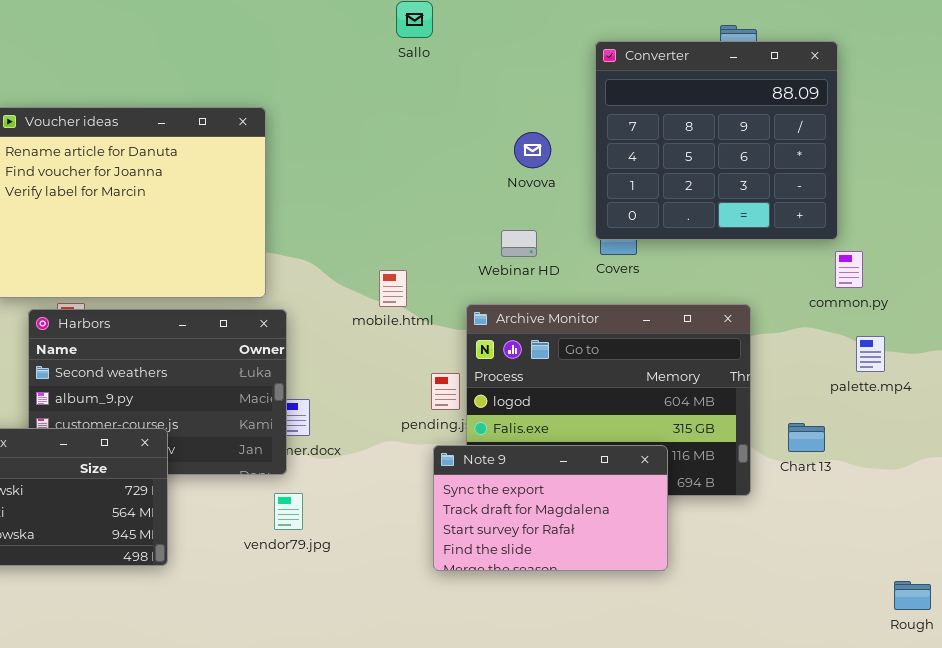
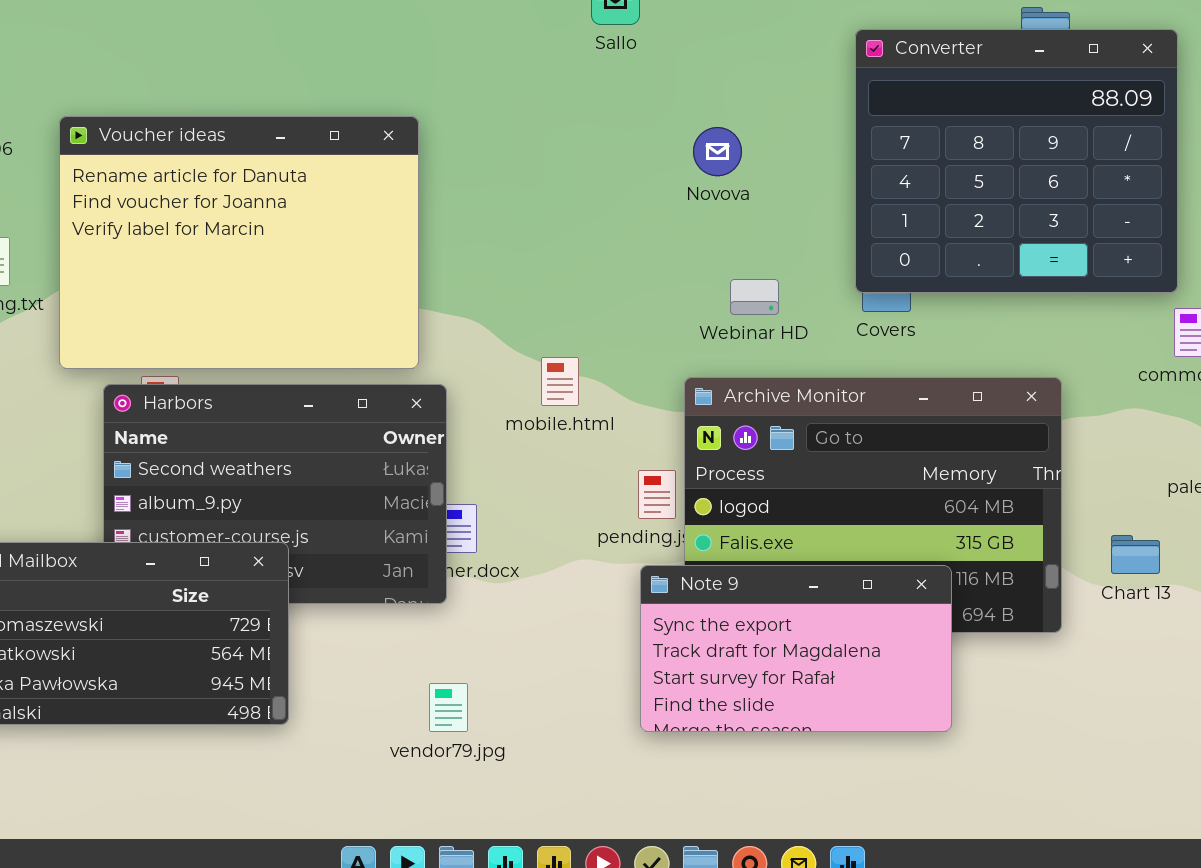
Novova: [514,132,551,168] -> [693,127,742,176], moved
mobile.html: [379,270,407,307] -> [541,357,579,406], moved
vendor79.jpg: [274,493,303,530] -> [429,683,468,732], moved

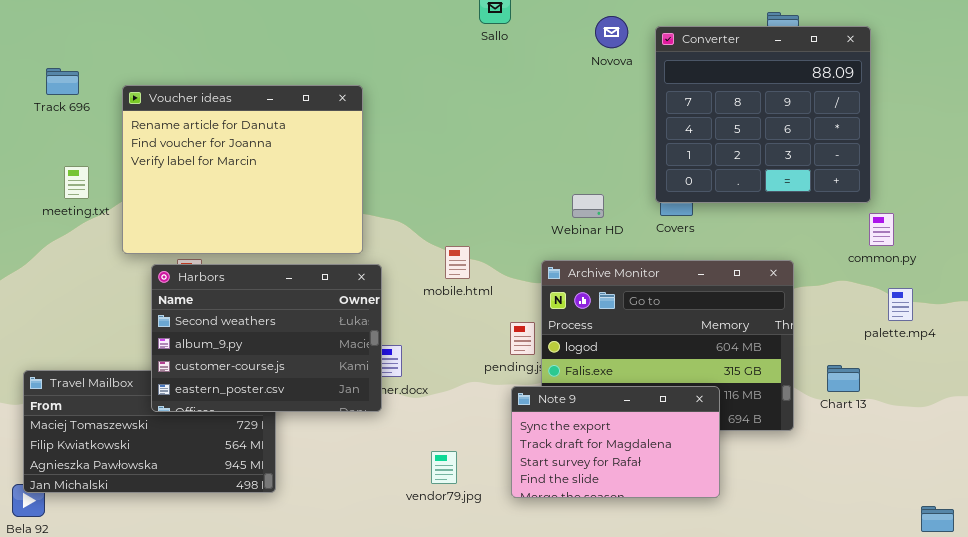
Novova: [693,127,742,176] -> [595,16,628,48], moved
Harbors: [103,384,447,604] -> [151,264,382,412], raised
vendor79.jpg: [429,683,468,732] -> [431,451,457,484], moved

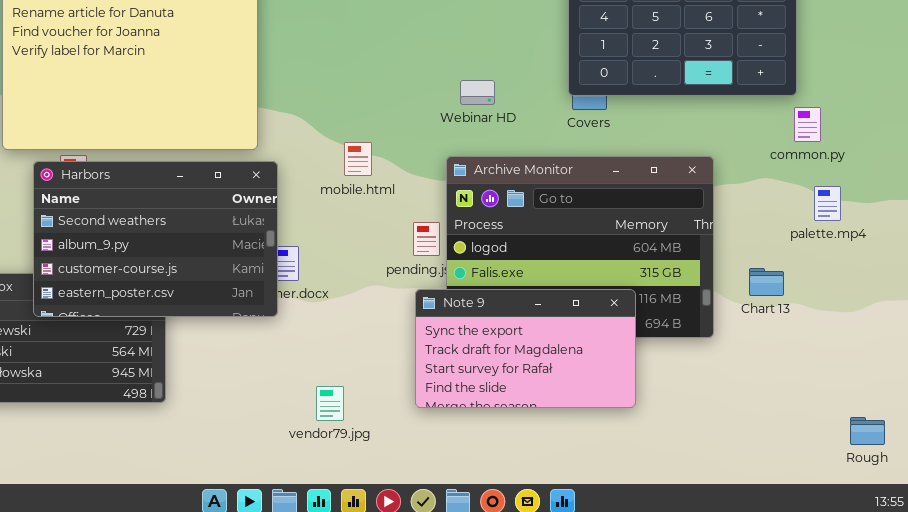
Webinar HD: [572,194,604,218] -> [460,80,495,105], moved
vendor79.jpg: [431,451,457,484] -> [316,386,344,421], moved

